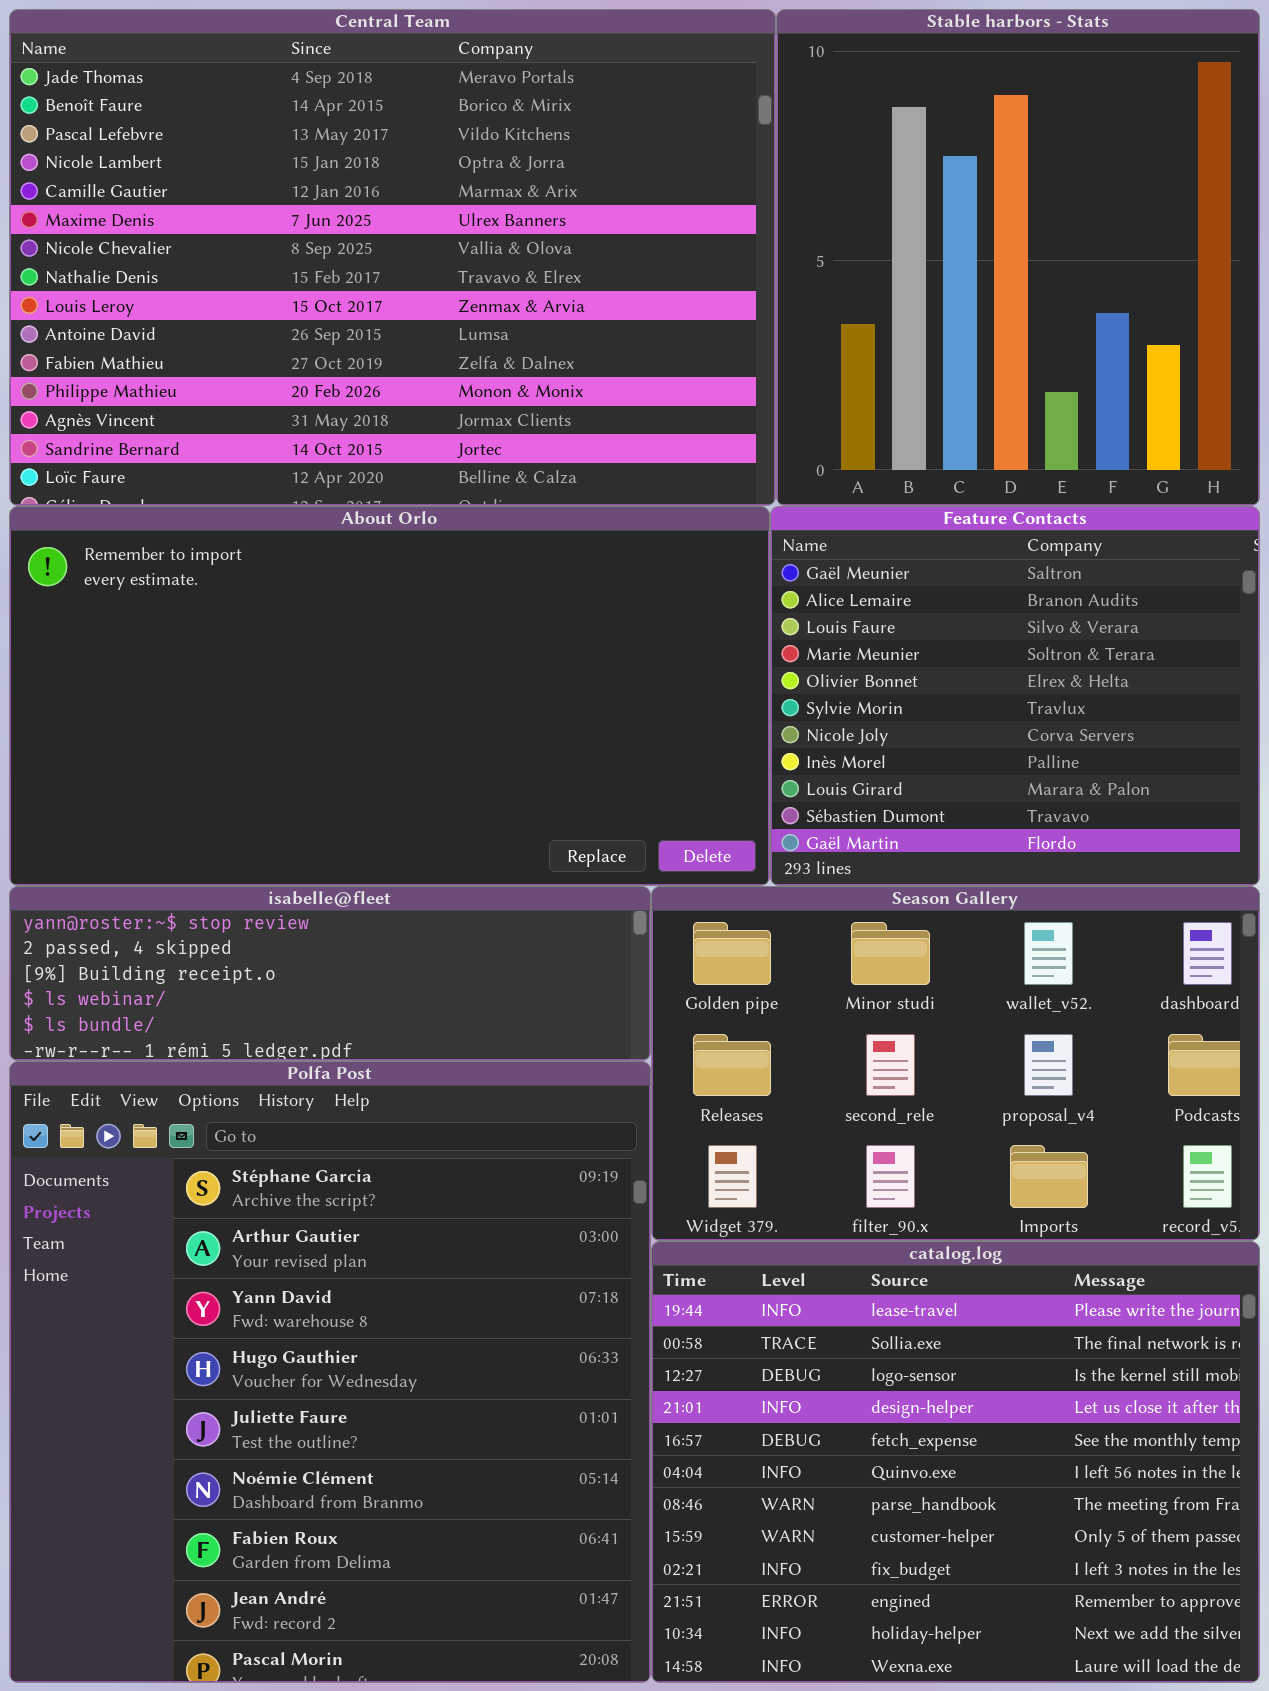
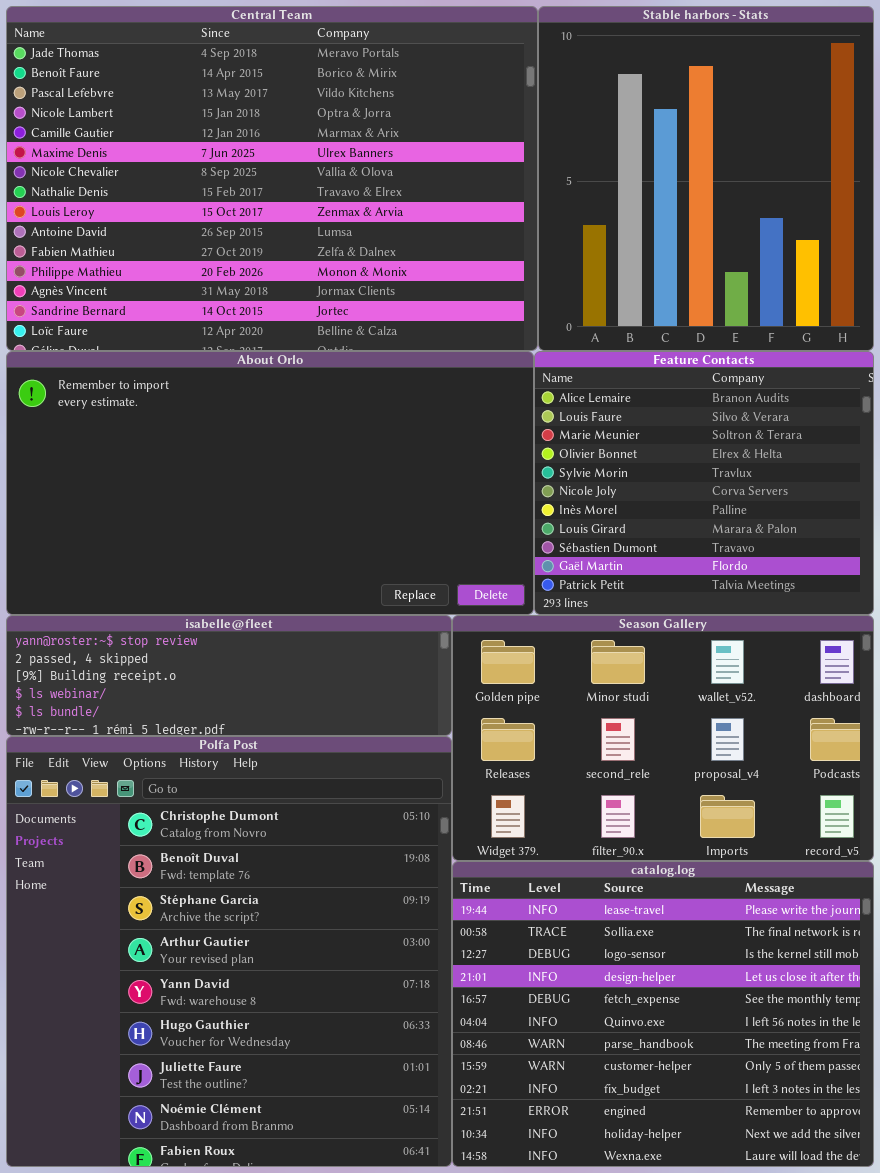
Feature Contacts: [770,506,1260,886] -> [534,351,874,615], scrolled down 1 row
Polfa Post: [9,1061,651,1683] -> [6,736,452,1167], scrolled up 2 rows

